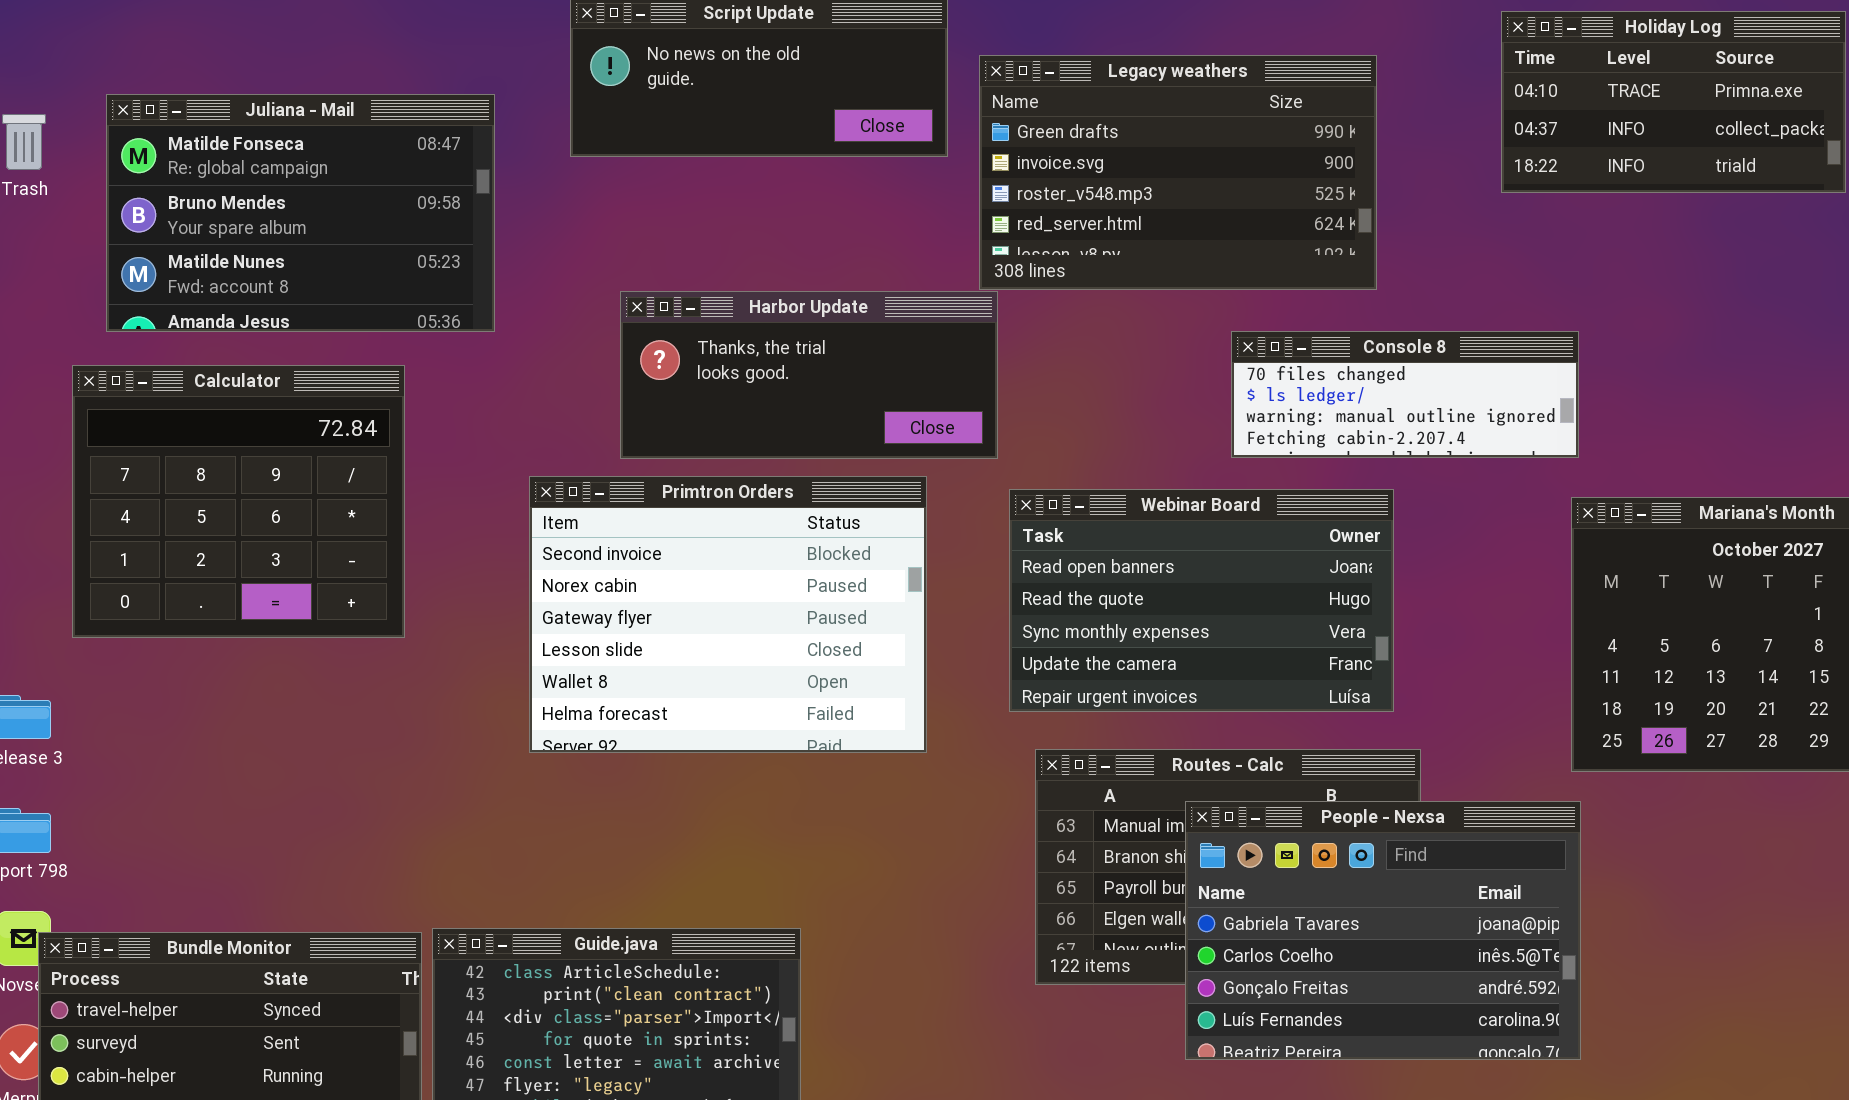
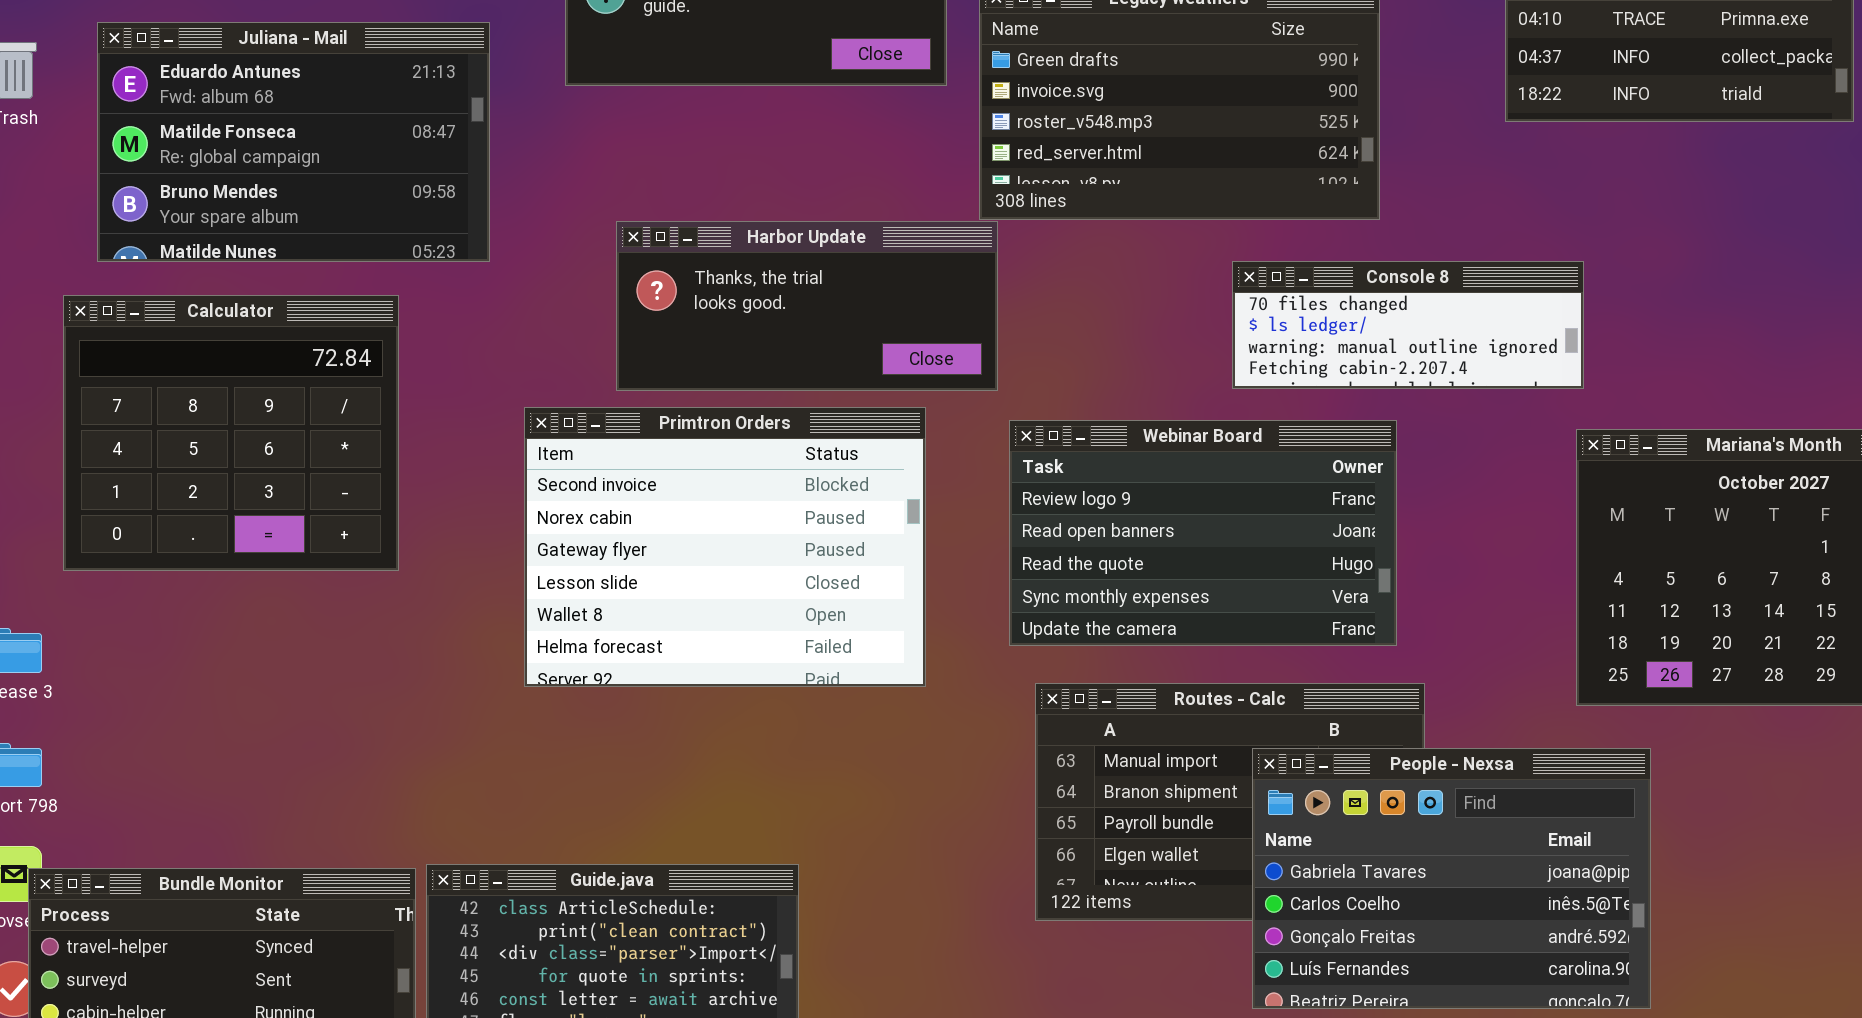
Juliana - Mail: [106,94,495,332] -> [97,22,490,262], scrolled up 1 row
Webinar Board: [1009,489,1394,712] -> [1009,420,1397,646], scrolled up 1 row
People - Nexsa: [1185,801,1581,1060] -> [1252,748,1651,1009], moved

